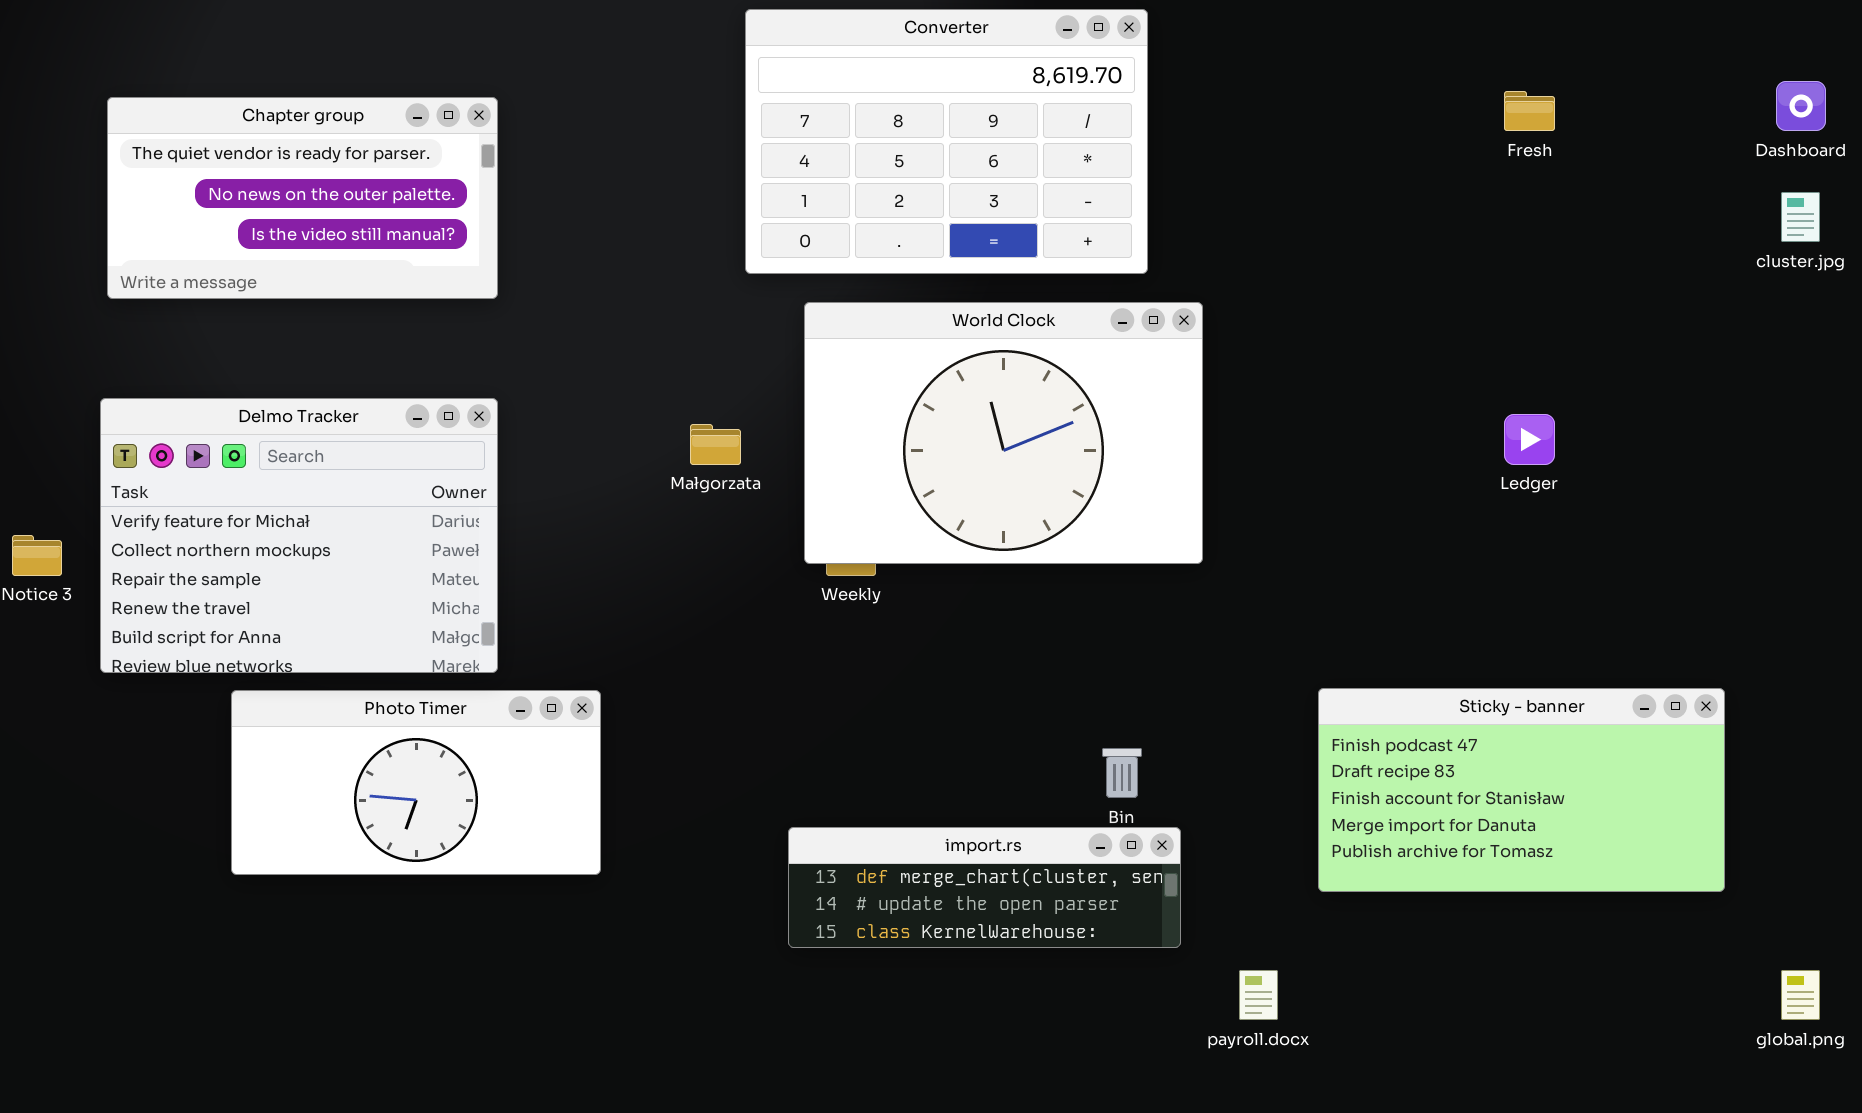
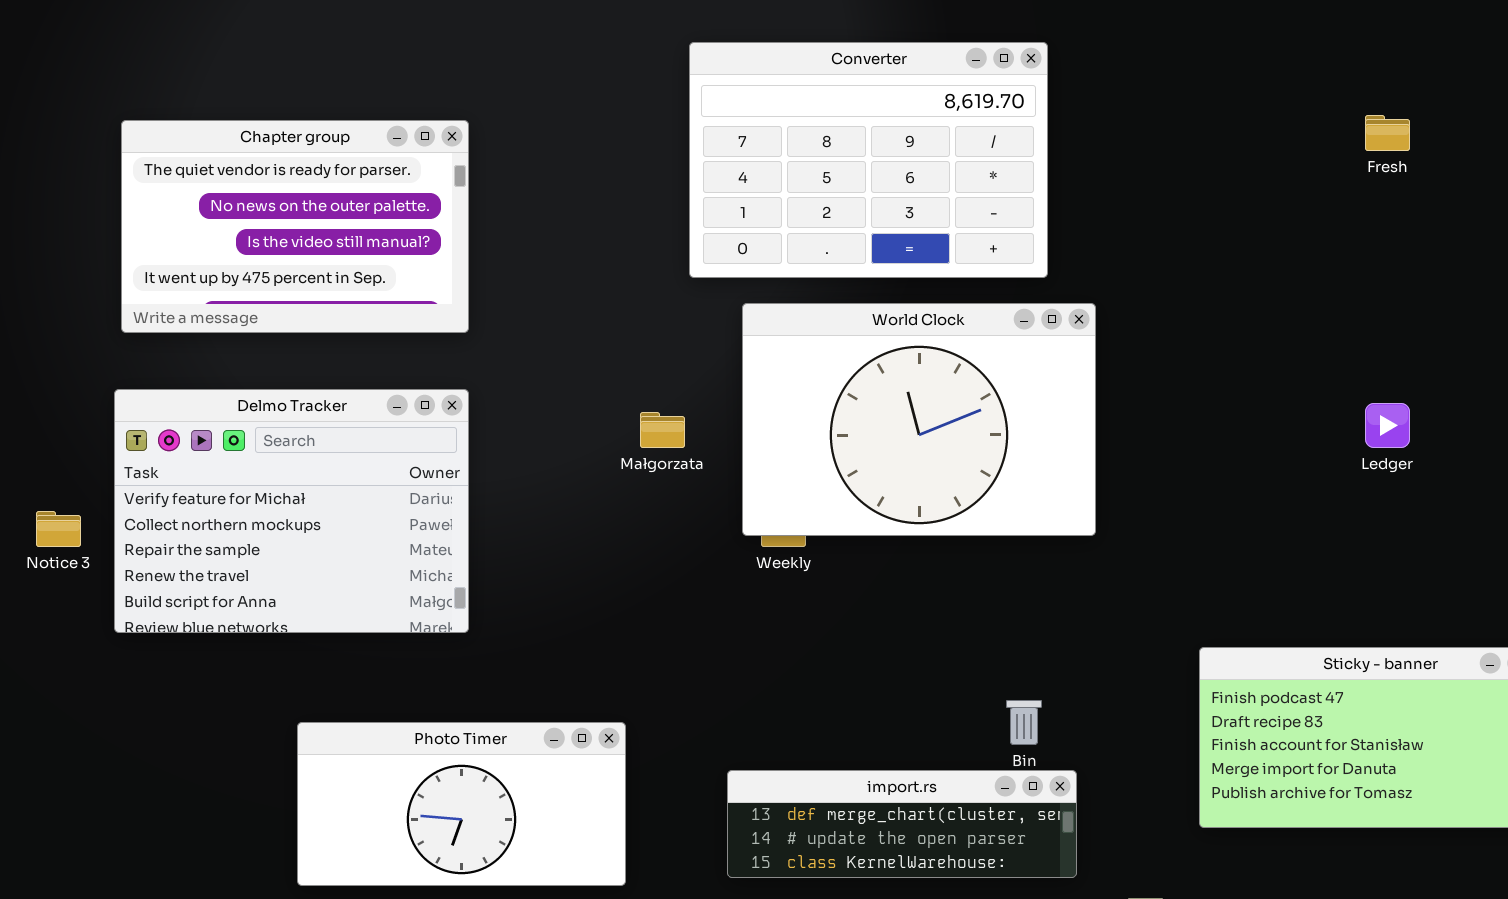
Chapter group: [107,97,498,299] -> [121,120,469,333], resized
Photo Timer: [231,690,601,875] -> [297,722,626,886], moved

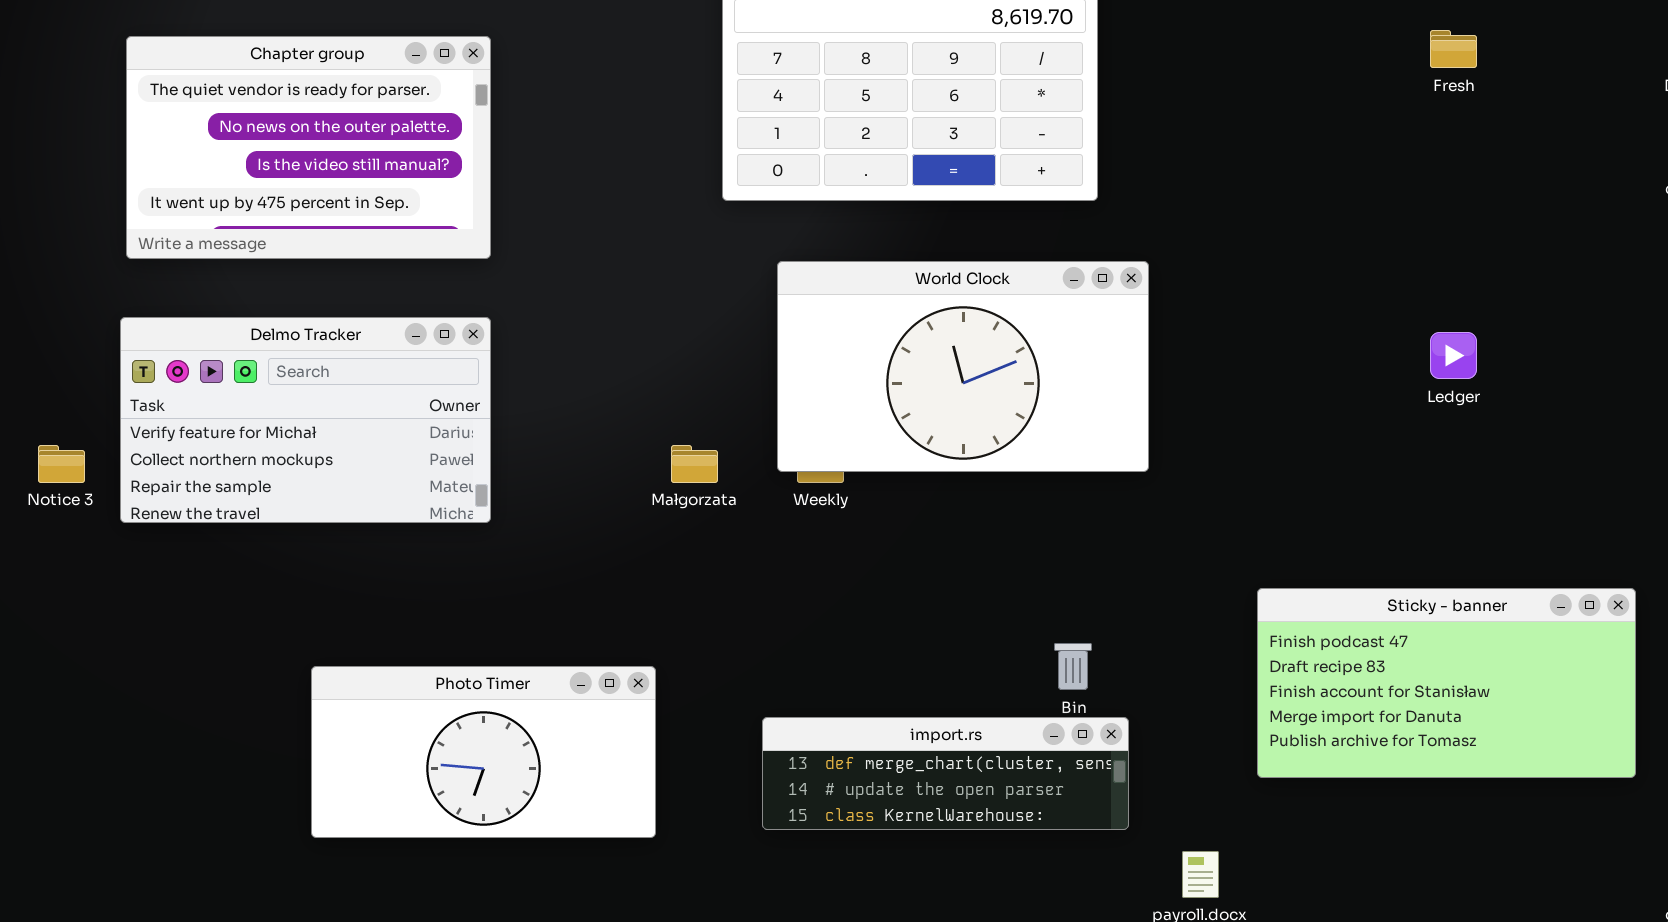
World Clock: [742,303,1096,536] -> [777,261,1149,472], resized
Delmo Tracker: [114,389,469,633] -> [120,317,491,523], resized
Małgorzata: [640,412,685,448] -> [671,445,718,483], moved

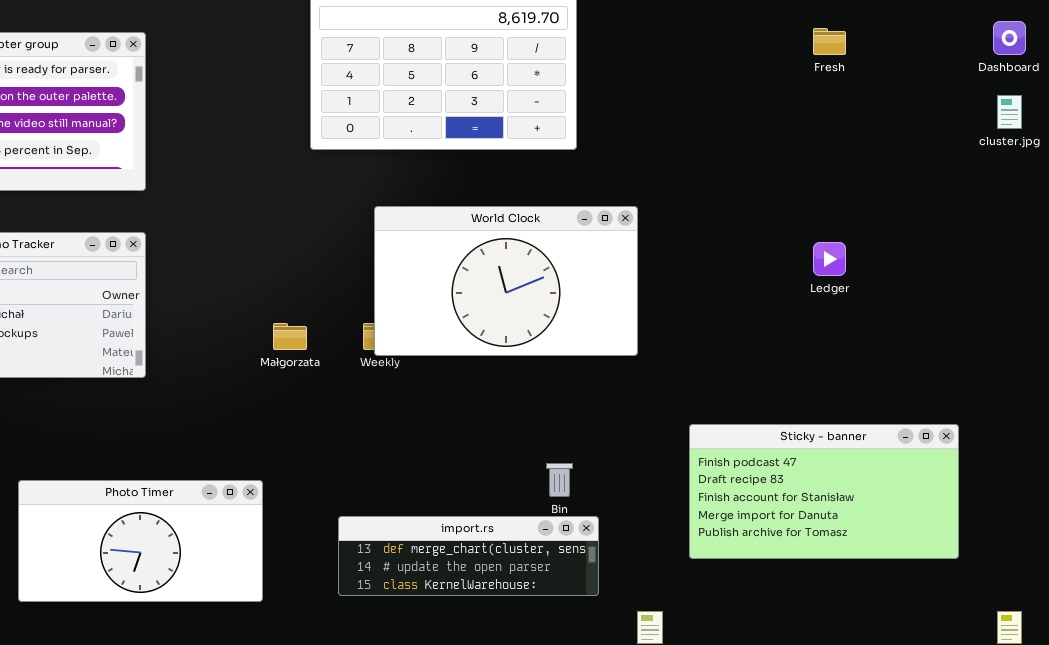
World Clock: [777,261,1149,472] -> [374,206,638,356], moved

